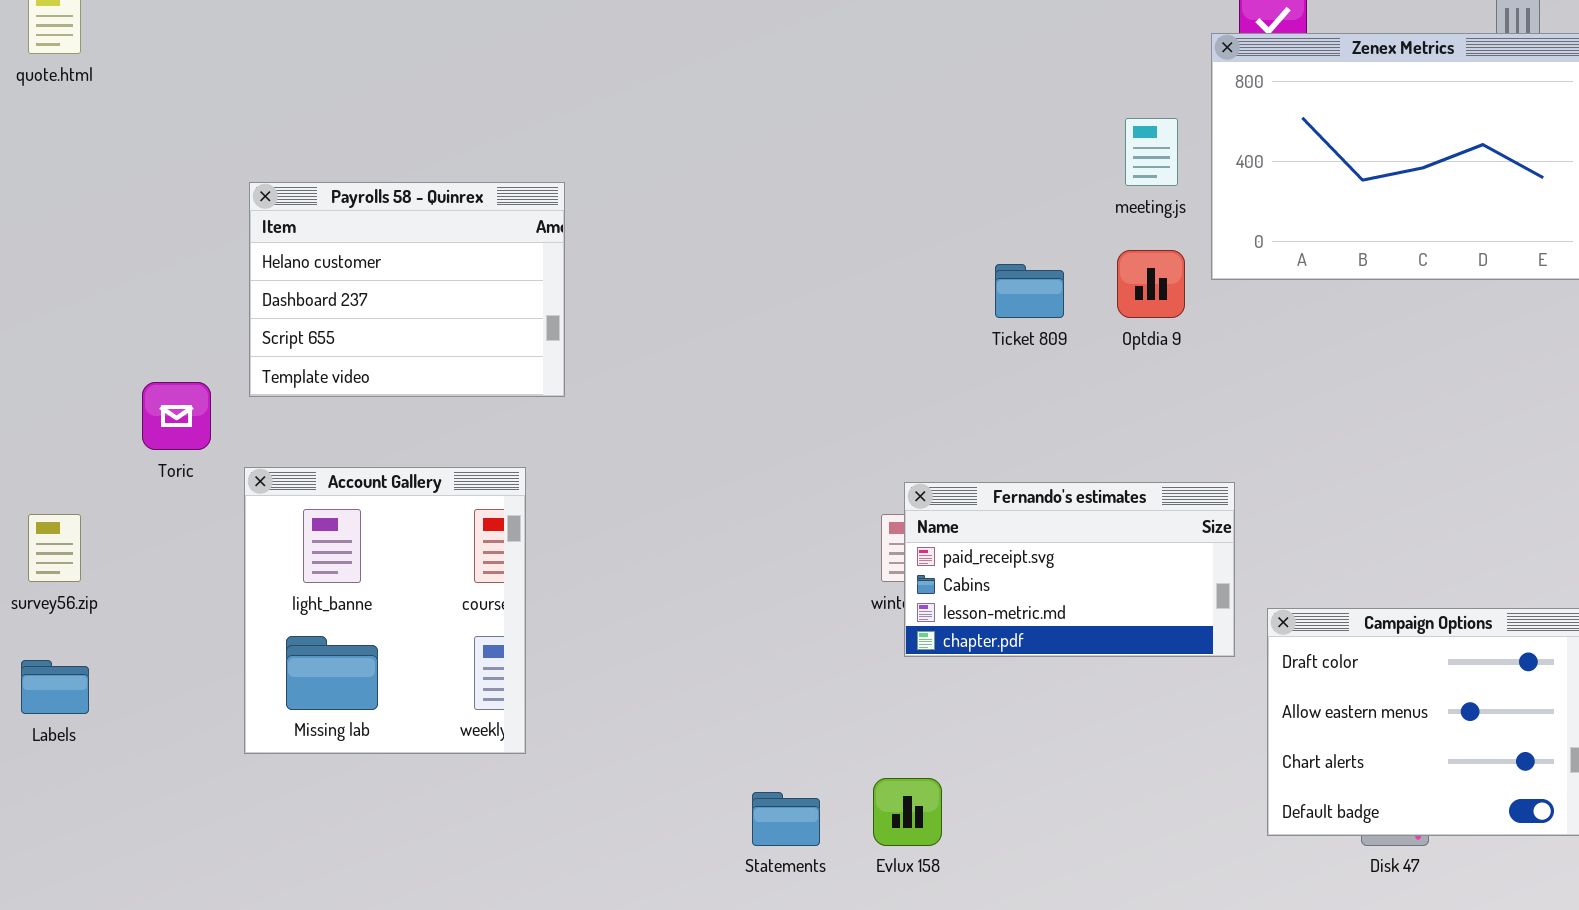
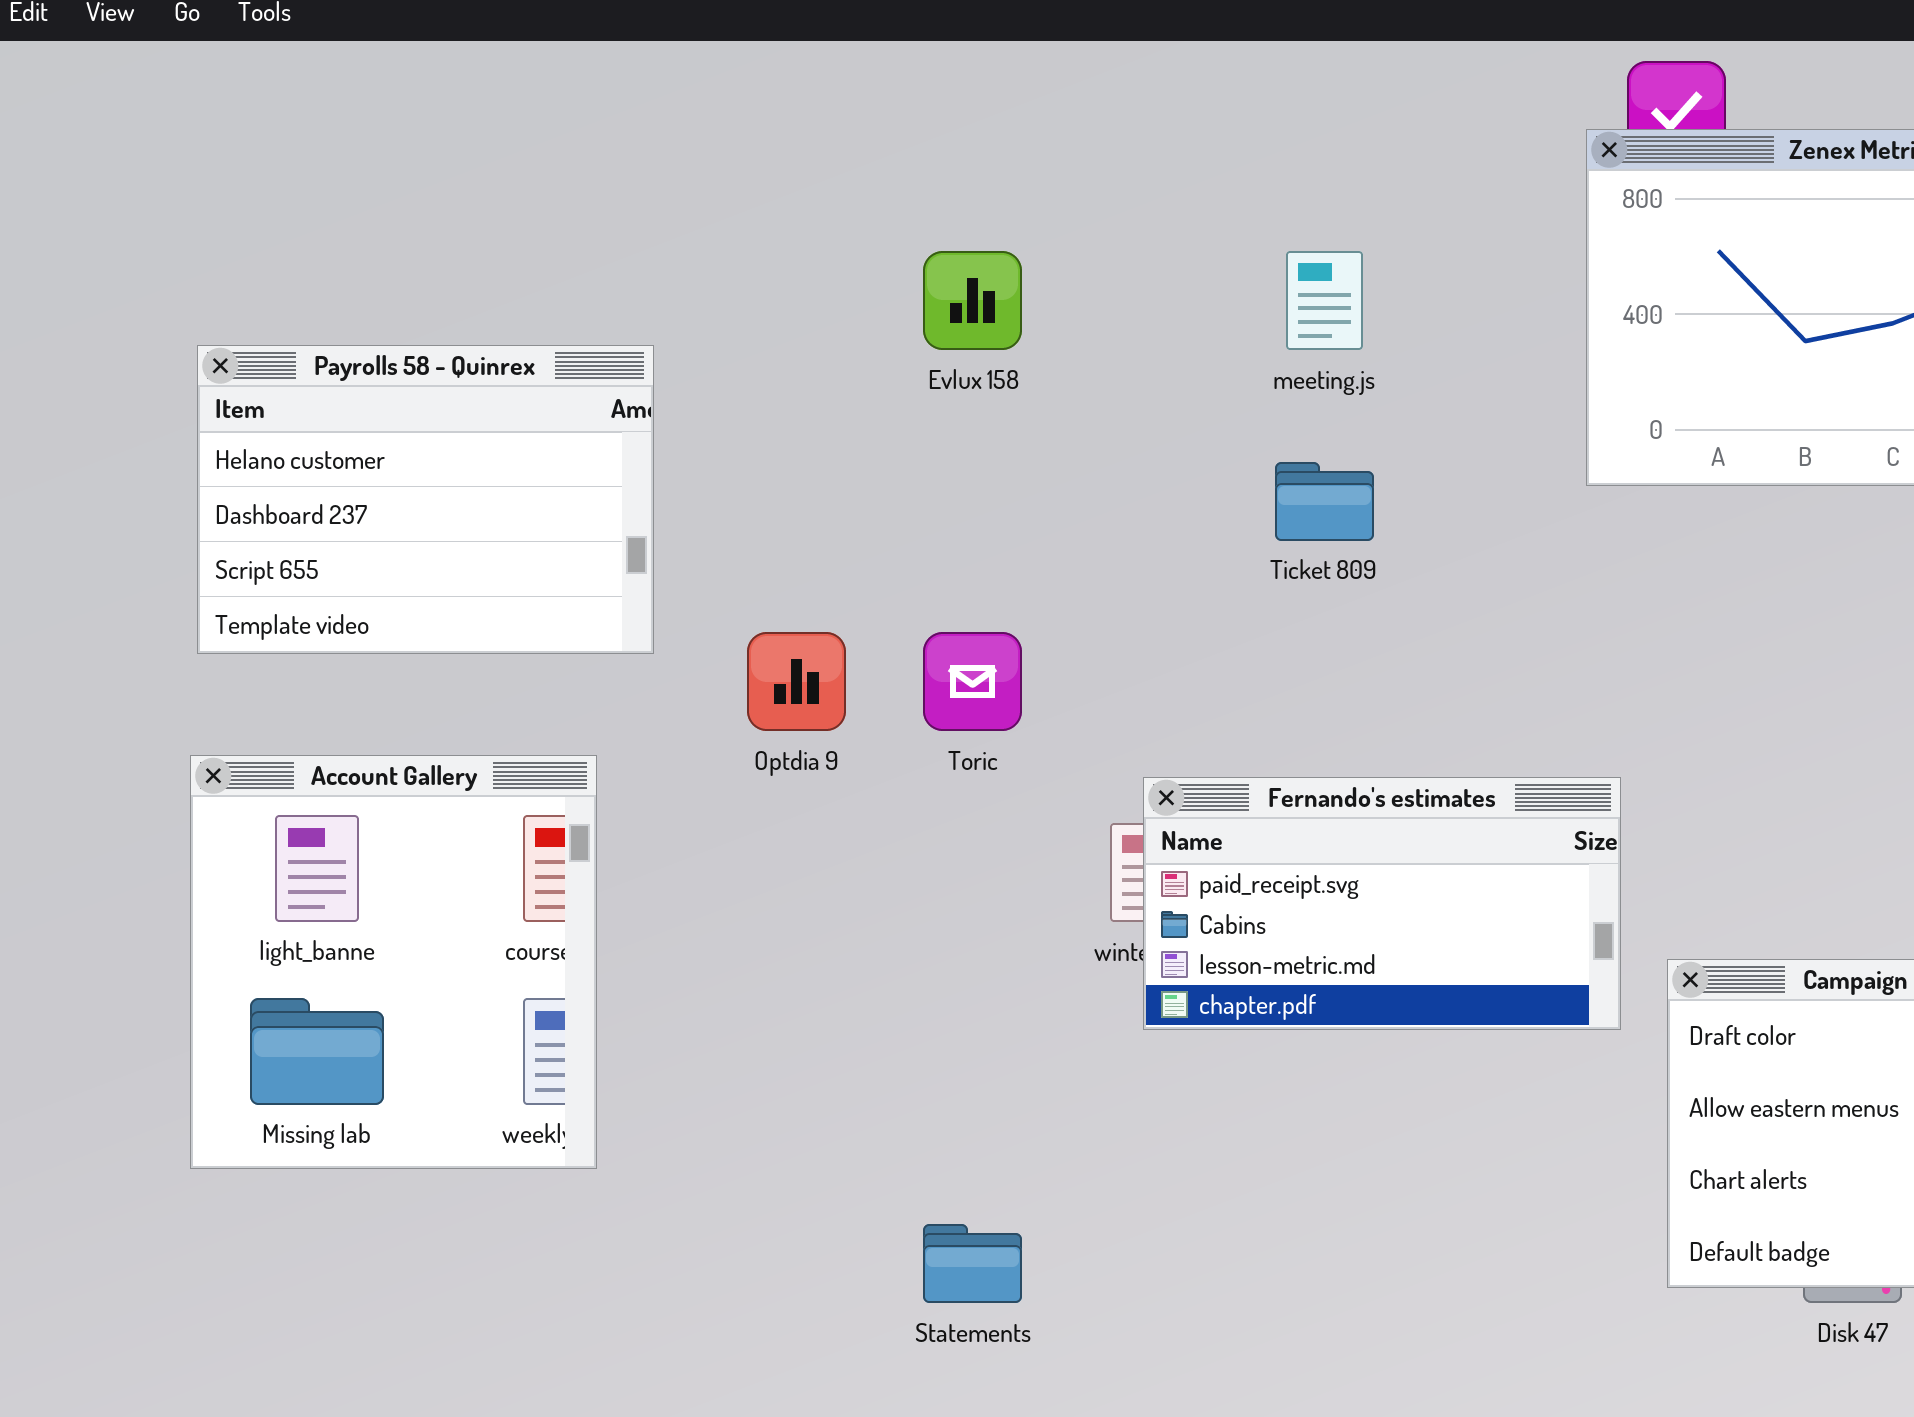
meeting.js: [1125,118,1178,186] -> [1286,251,1363,350], moved
Optdia 9: [1117,250,1185,318] -> [747,632,846,731], moved
Toric: [142,382,211,450] -> [923,632,1022,731], moved
Evlux 158: [873,778,942,846] -> [923,251,1022,350], moved

